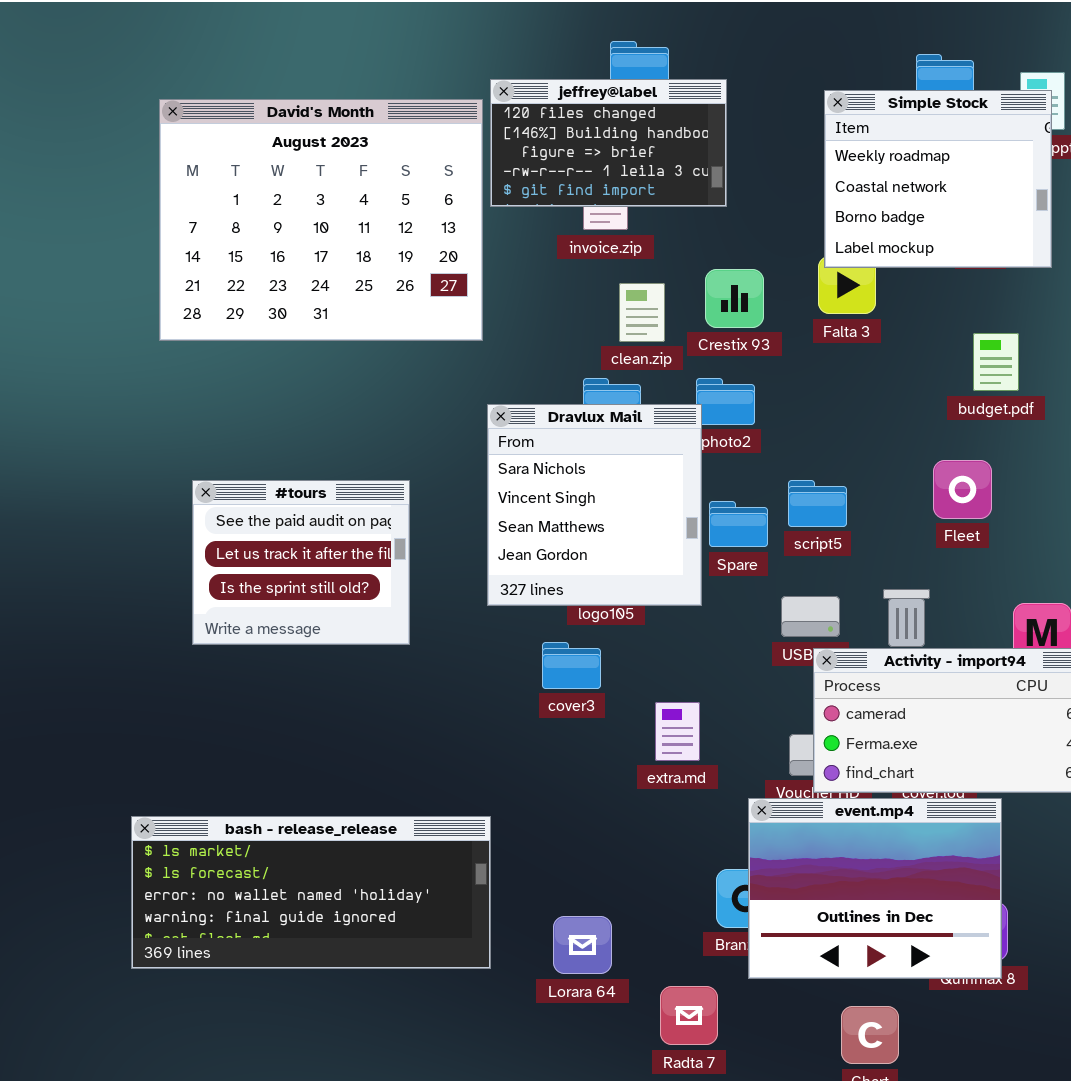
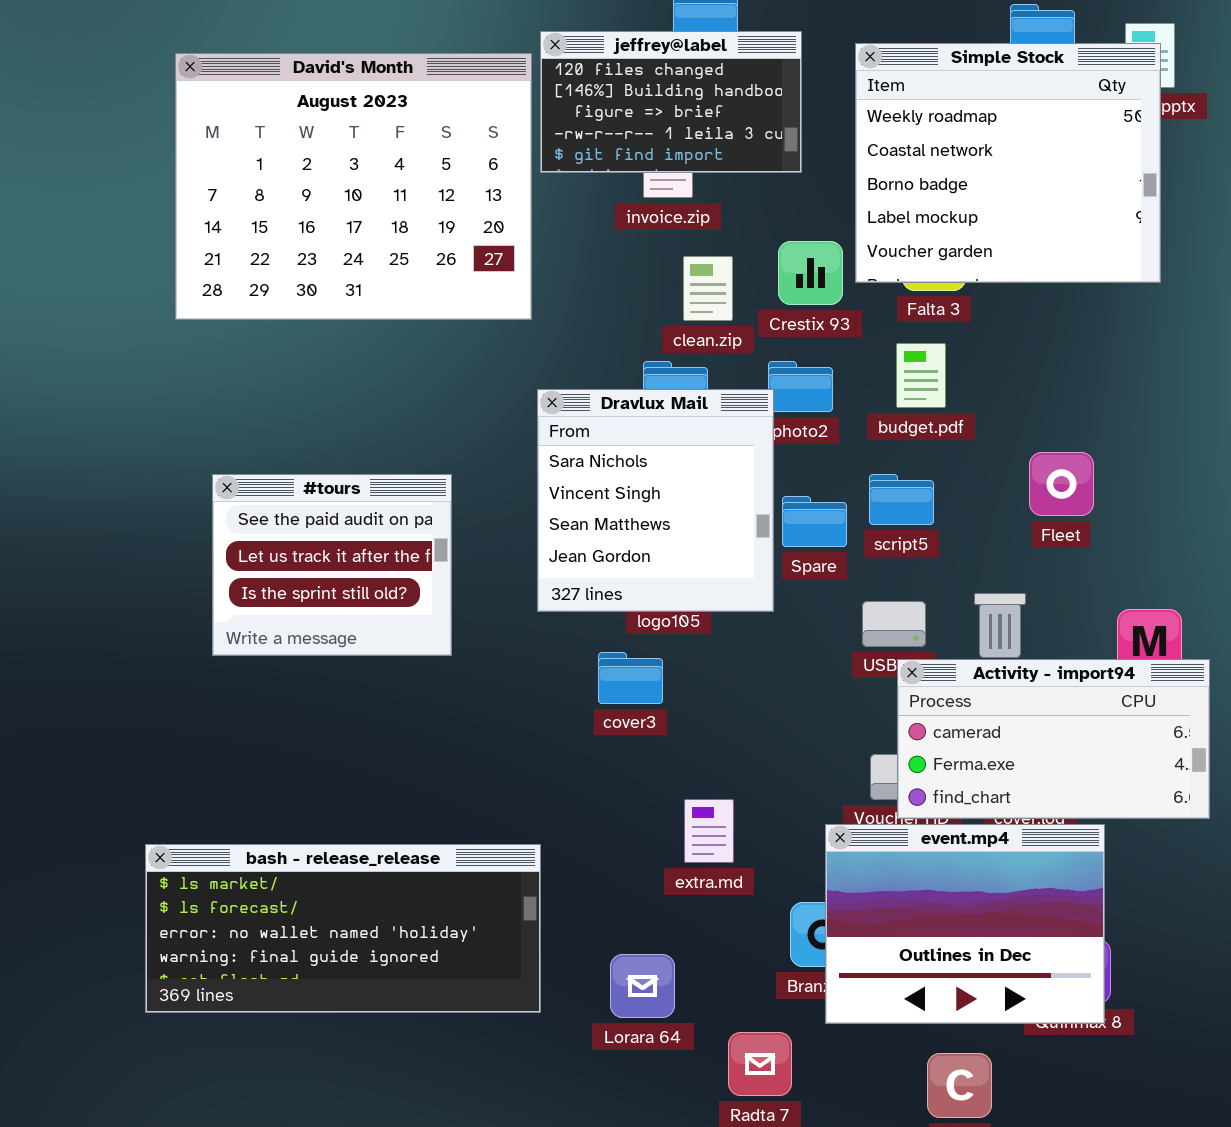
Simple Stock: [824,90,1052,268] -> [855,43,1161,283], resized
budget.pdf: [973,333,1019,391] -> [896,343,946,408], moved
extra.md: [655,702,700,761] -> [684,799,734,863], moved

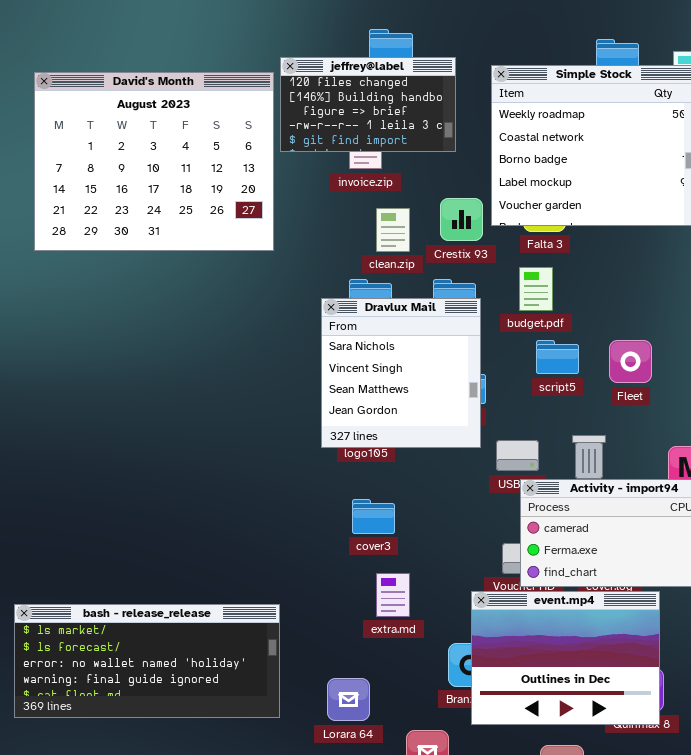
Dravlux Mail: [537,389,774,612] -> [321,298,481,448], moved
#tours: [212,474,452,656] -> none, closed
script5: [869,474,934,525] -> [536,340,579,374], moved
cover3: [598,652,663,704] -> [352,499,395,534], moved

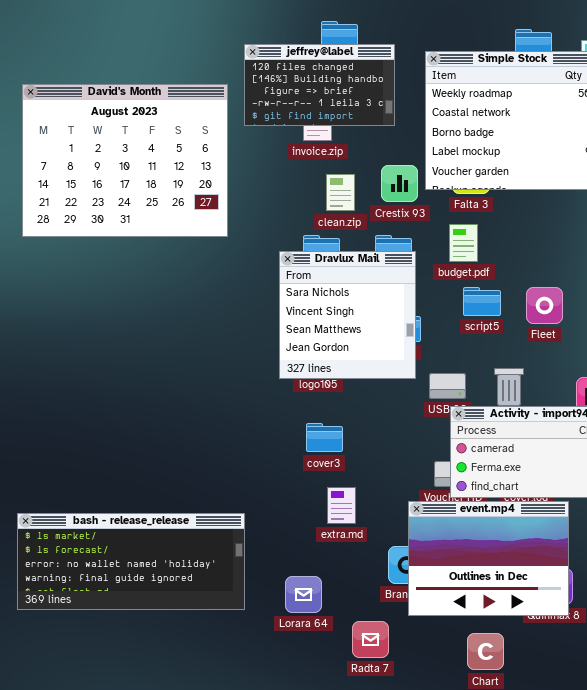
David's Month: [34,72,274,251] -> [22,84,228,237], moved

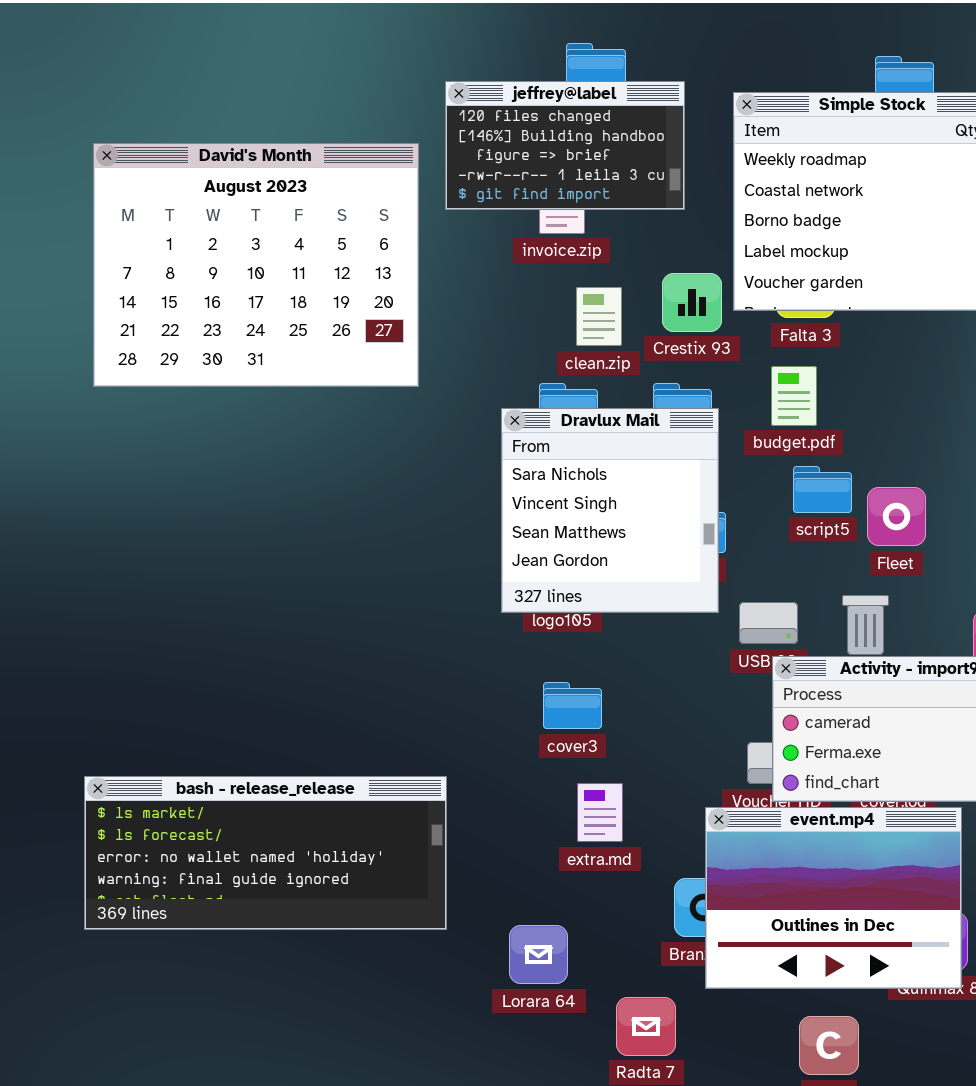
Fleet: [526,287,563,324] -> [867,487,926,546], moved
bash - release_release: [17,513,245,610] -> [84,776,447,930], moved

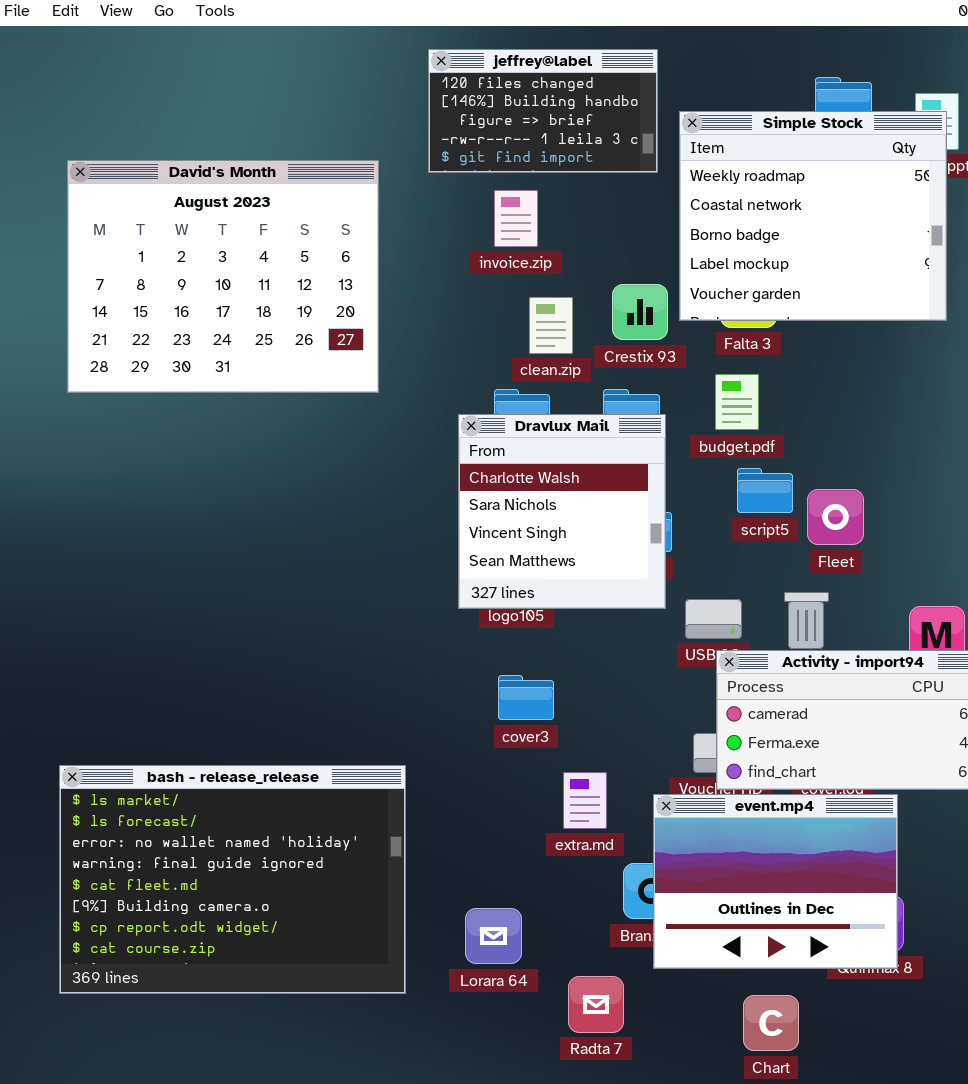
jeffrey@label: [445,81,685,210] -> [428,49,658,173], moved
Dravlux Mail: [501,408,719,613] -> [458,414,666,609], scrolled up 1 row
bash - release_release: [84,776,447,930] -> [59,765,406,994], resized
extra.md: [577,783,623,842] -> [563,772,607,829], moved

